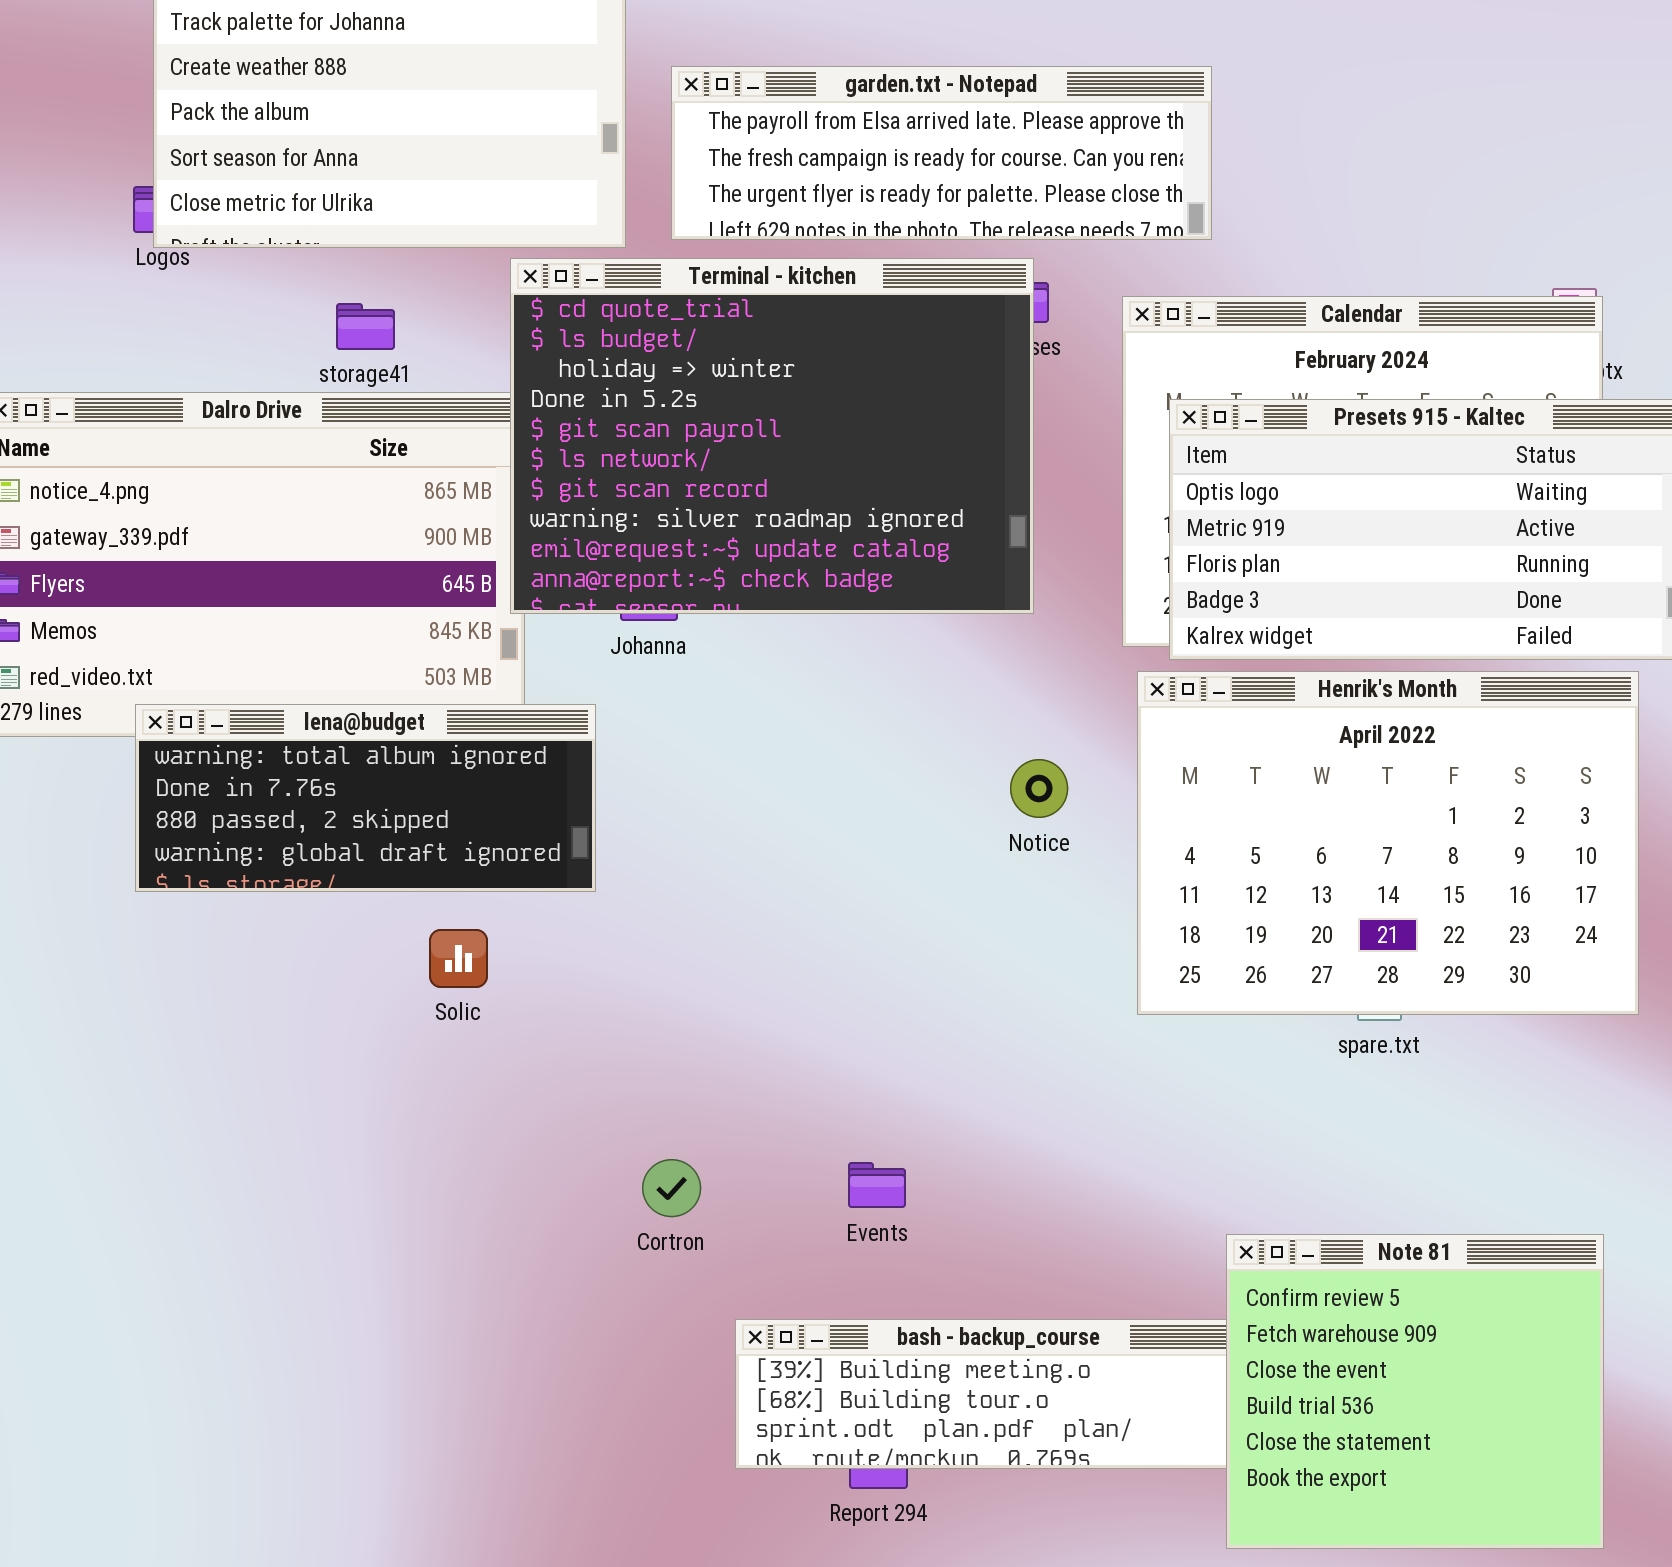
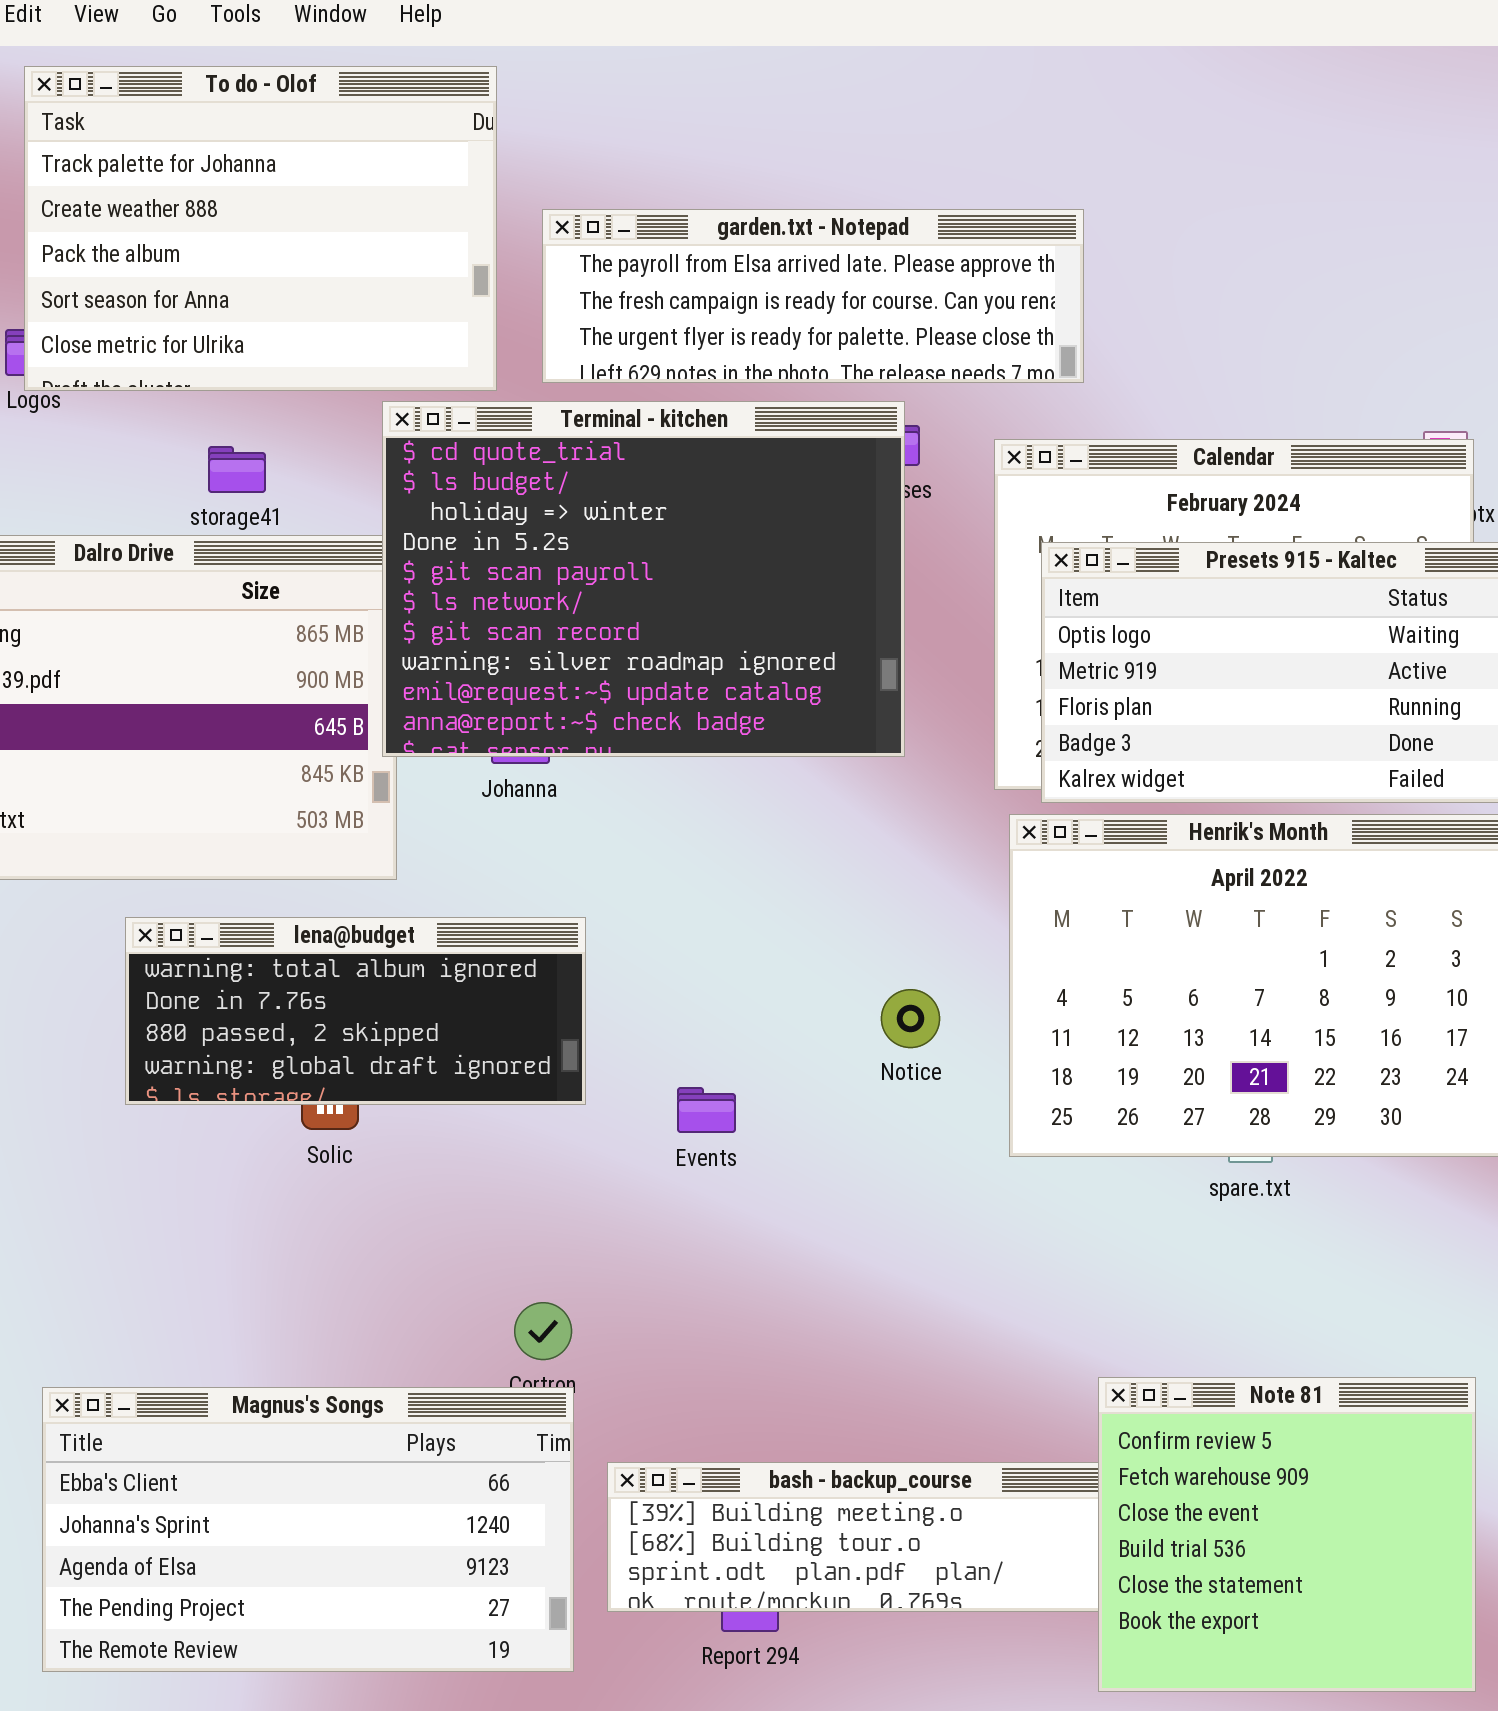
lena@budget: [135,704,596,892] -> [125,917,586,1105], moved
Notice: [1010,759,1068,818] -> [881,989,940,1048], moved
Events: [848,1162,906,1208] -> [677,1087,736,1133], moved
Magnus's Songs: none -> [42,1387,574,1672], opened

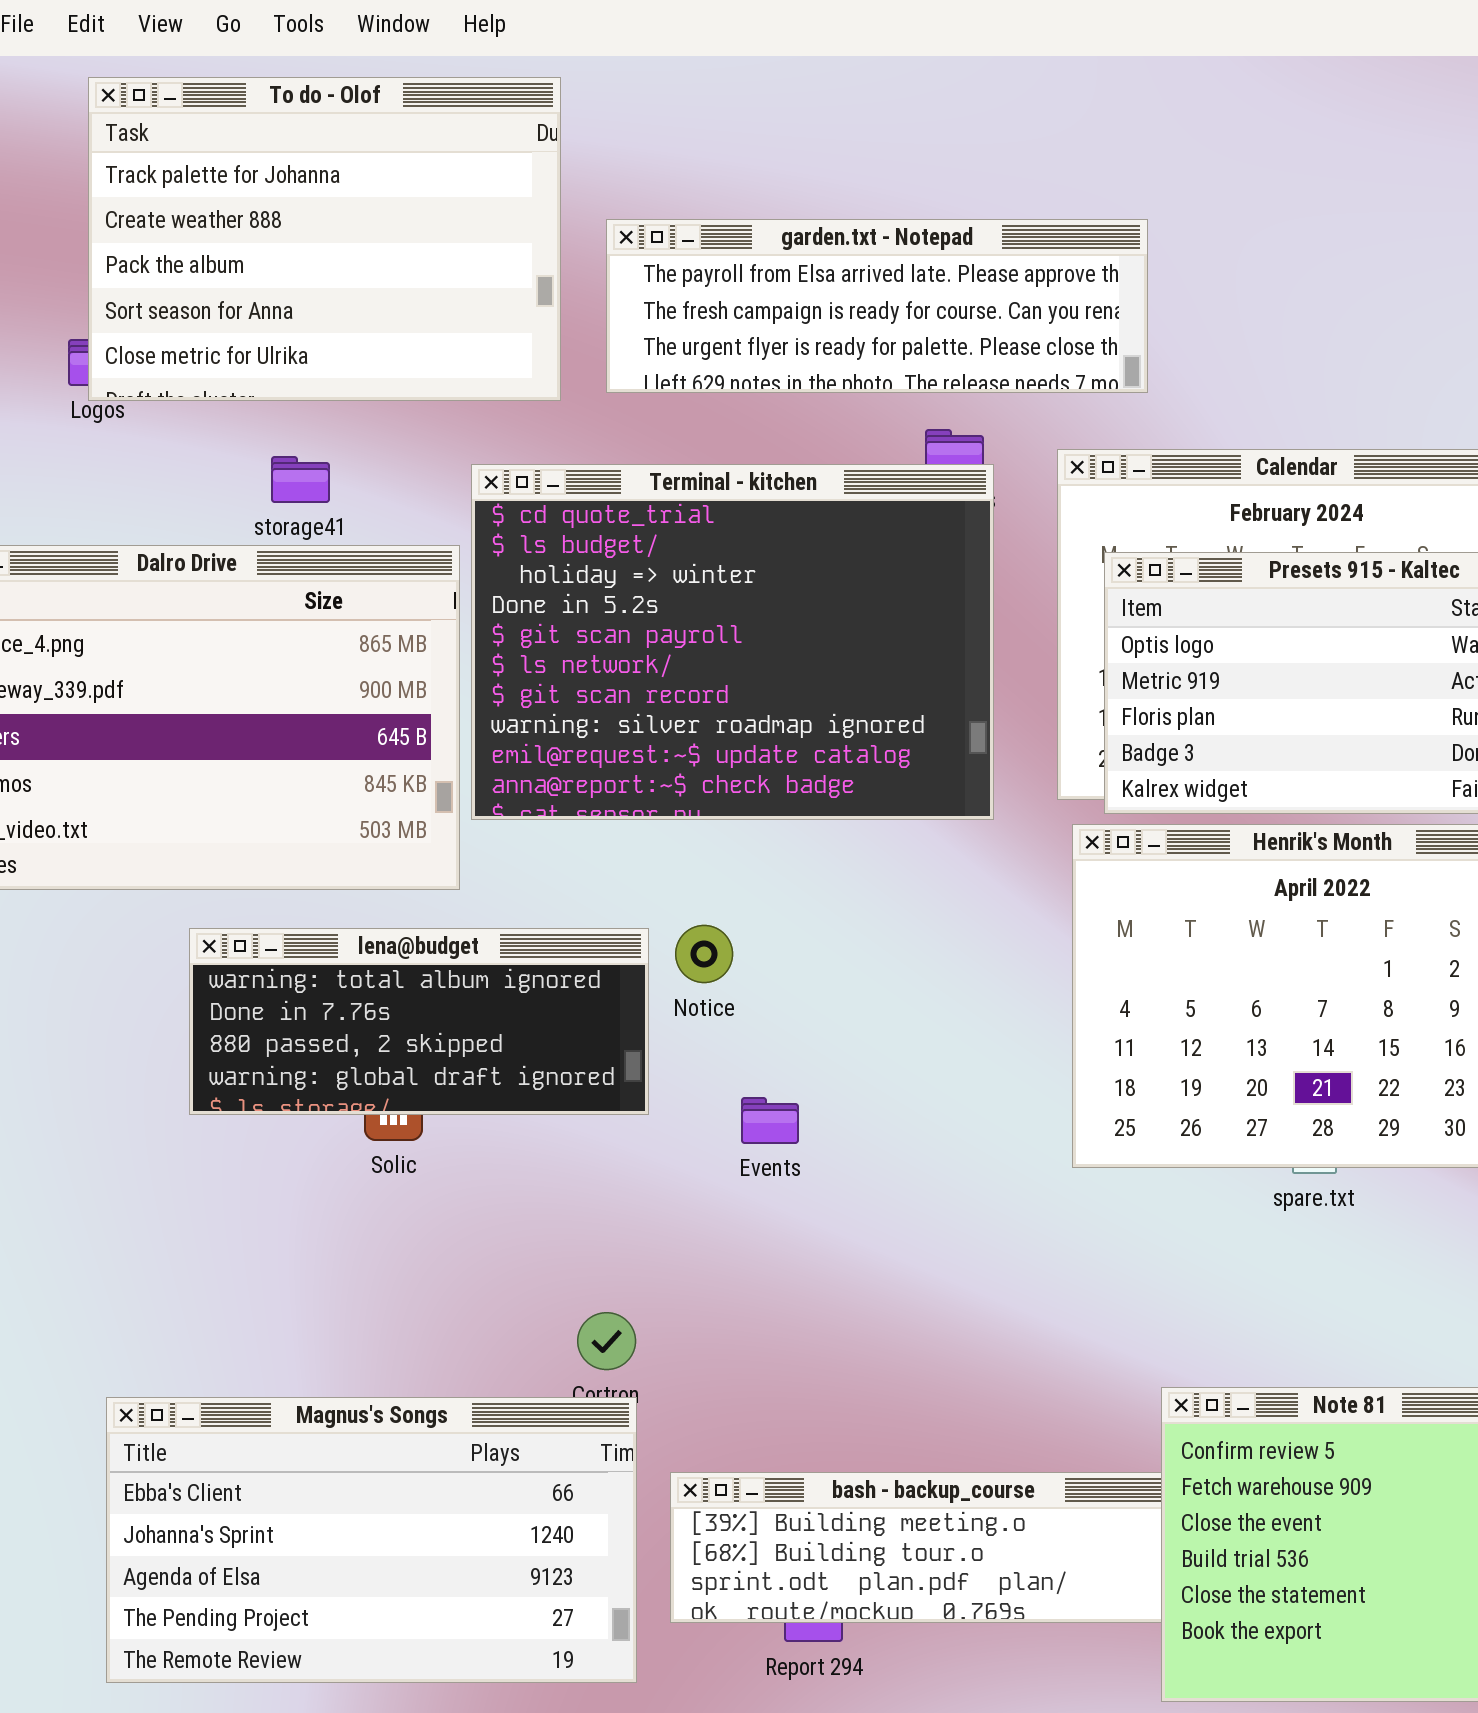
Terminal - kitchen: [382,401,905,757] -> [471,464,994,820], moved
Notice: [881,989,940,1048] -> [675,925,733,983], moved

